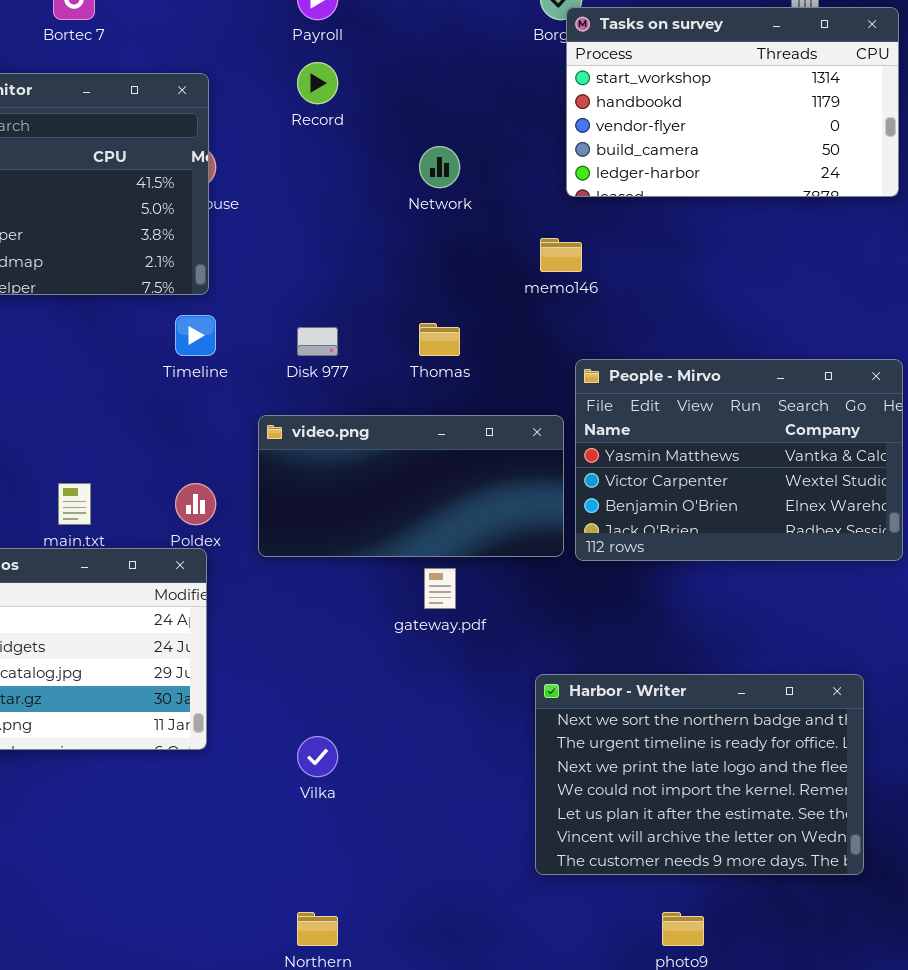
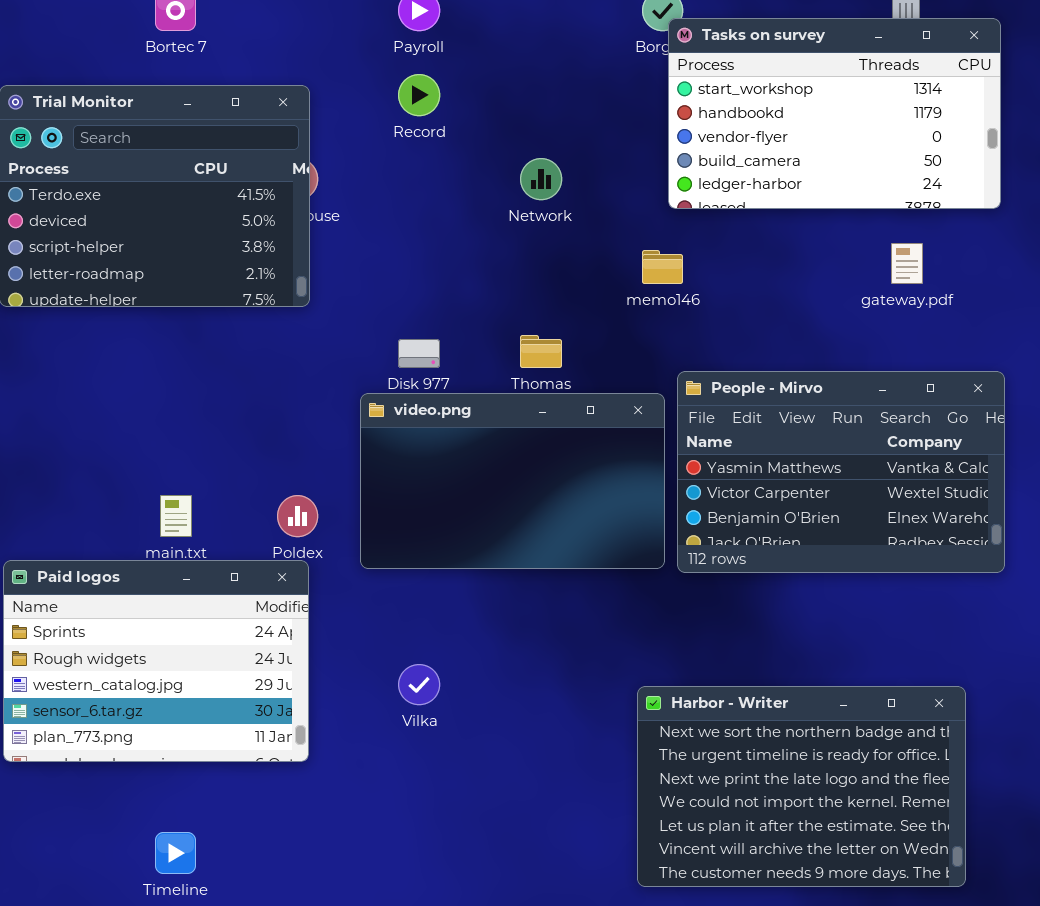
Timeline: [175,315,216,356] -> [155,832,196,874], moved
video.png: [258,415,564,557] -> [360,393,665,569], resized
gateway.pdf: [424,568,456,609] -> [891,243,923,284], moved
Vilka: [297,736,338,777] -> [398,664,440,705], moved

